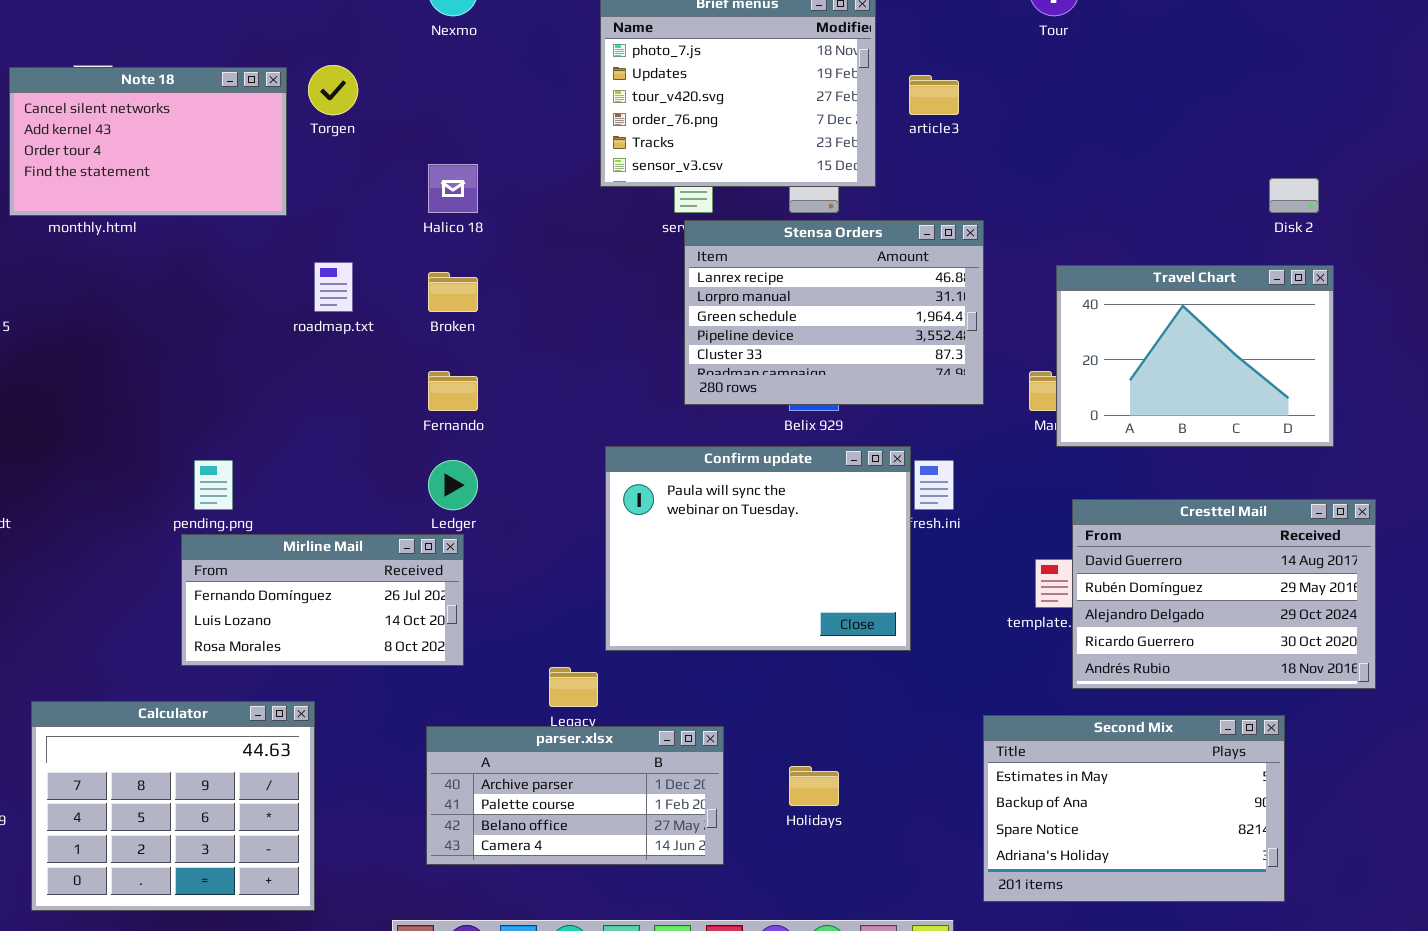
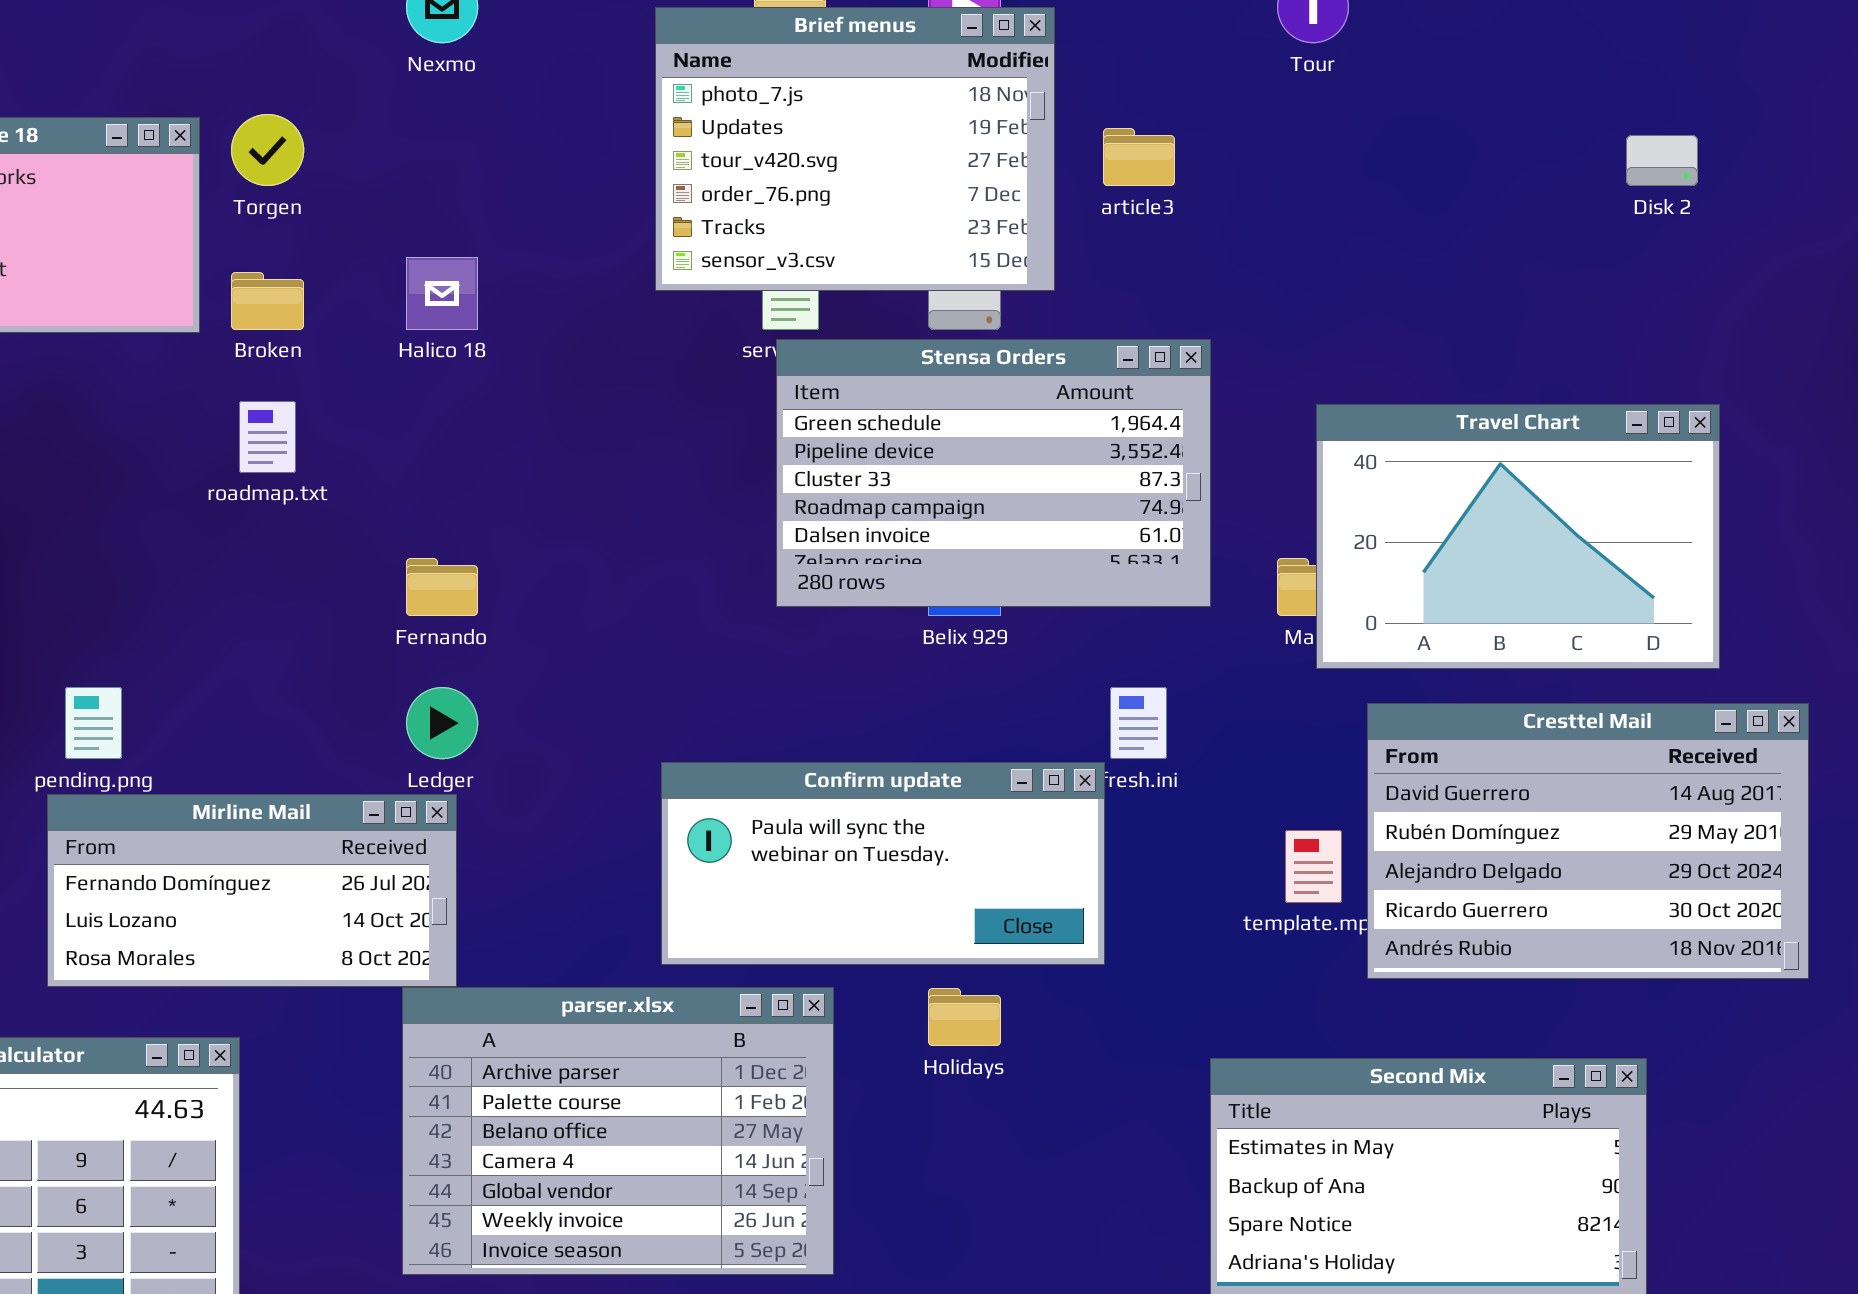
Disk 2: [1269,178,1319,213] -> [1626,135,1698,186], moved
Stensa Orders: [684,220,984,405] -> [776,339,1211,607], scrolled down 2 rows
Broken: [428,272,478,312] -> [231,272,304,330], moved
Confirm update: [605,446,911,651] -> [661,762,1105,965], resized
Cresttel Mail: [1072,499,1376,689] -> [1367,703,1809,979], moved
parser.xlsx: [426,726,724,865] -> [402,987,834,1275], resized
Holidays: [789,766,839,806] -> [928,988,1001,1046], moved

